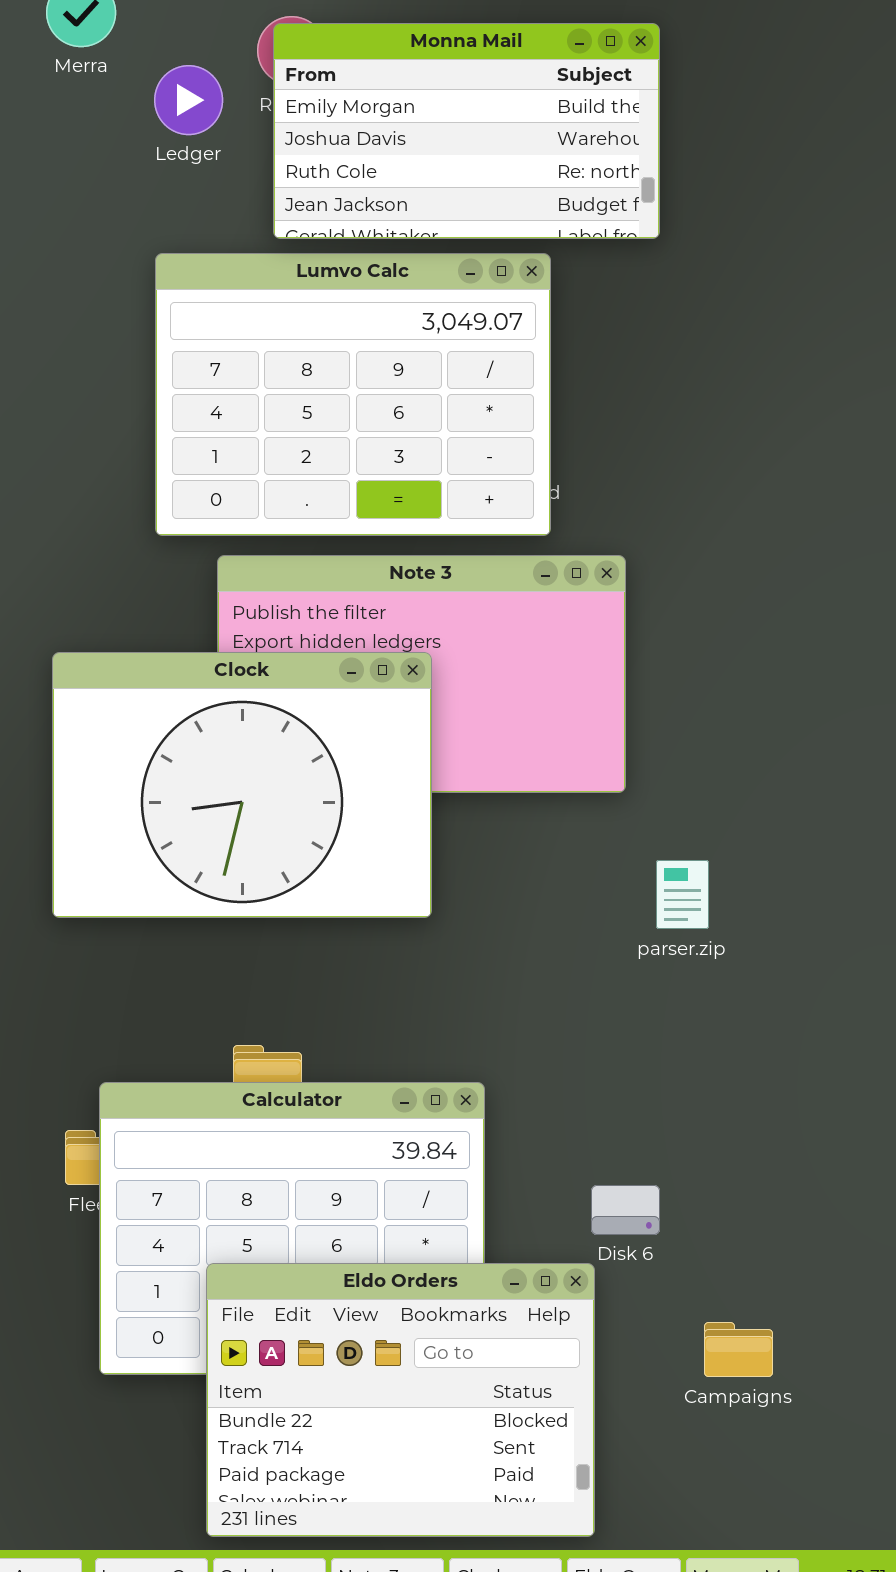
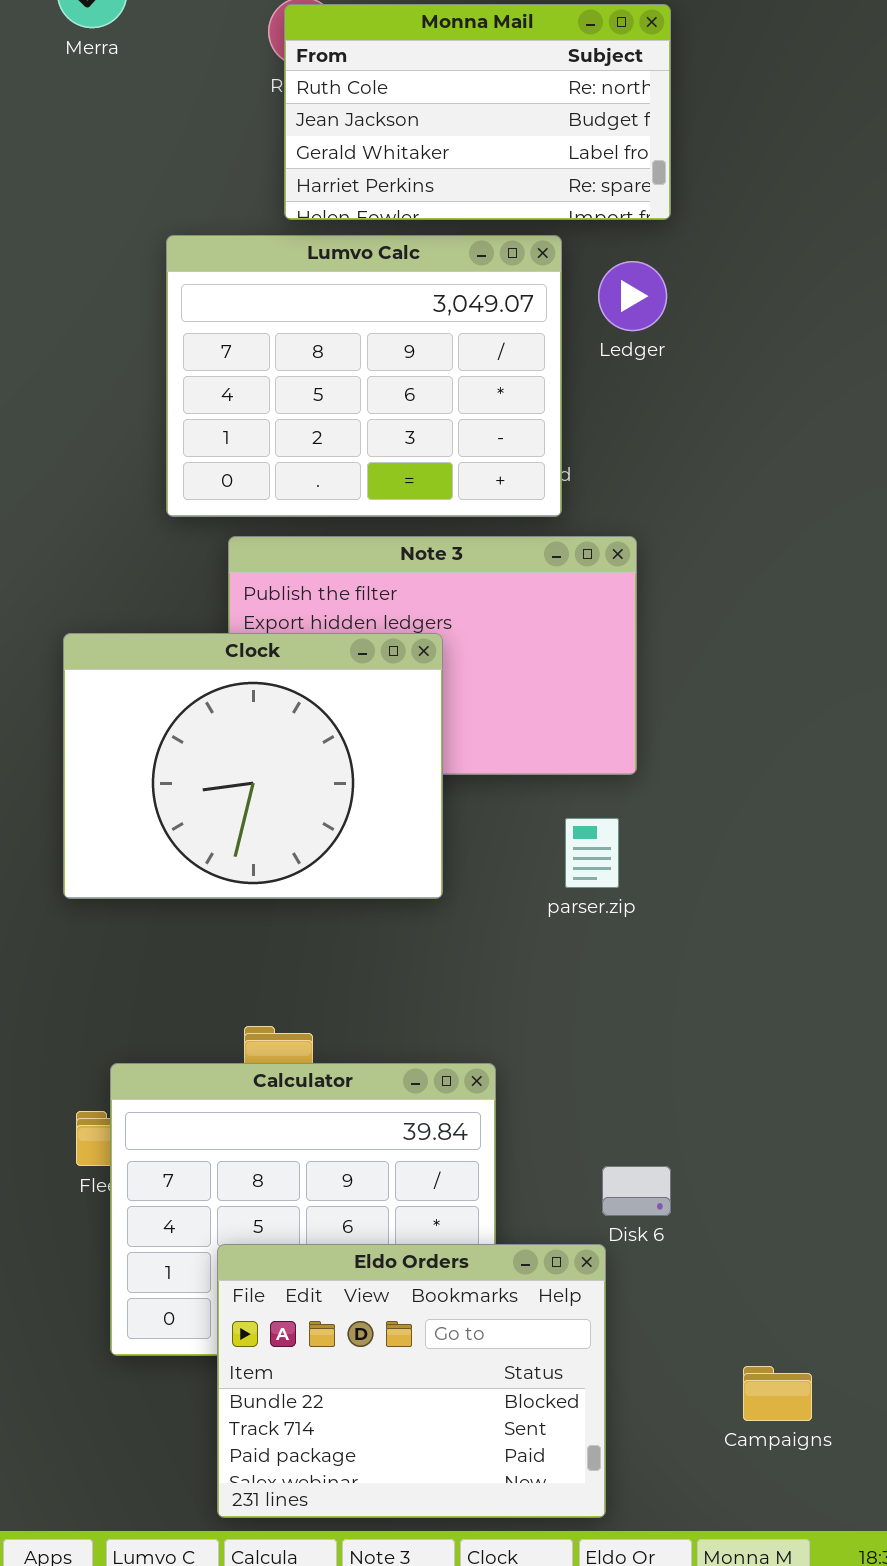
Monna Mail: [273,23,660,239] -> [284,4,671,220], scrolled down 2 rows
Ledger: [154,65,223,135] -> [598,261,667,331], moved
parser.zip: [656,860,709,929] -> [565,818,619,888], moved
Campaigns: [704,1322,773,1377] -> [743,1366,812,1421], moved

